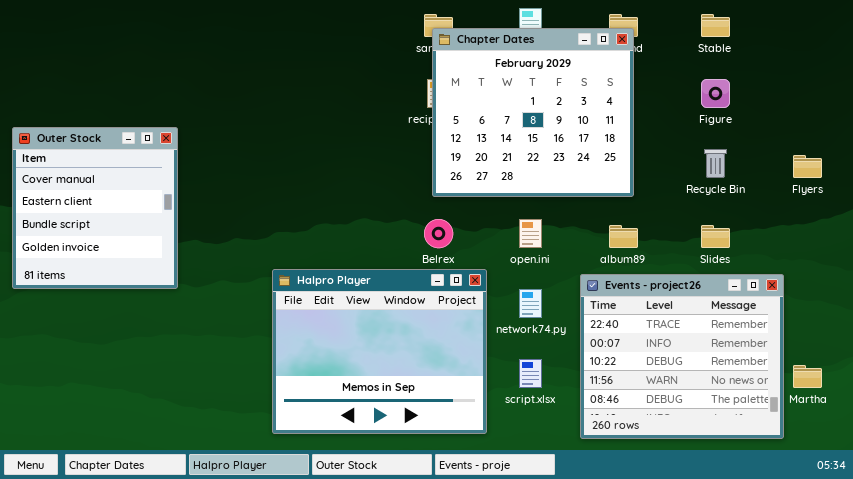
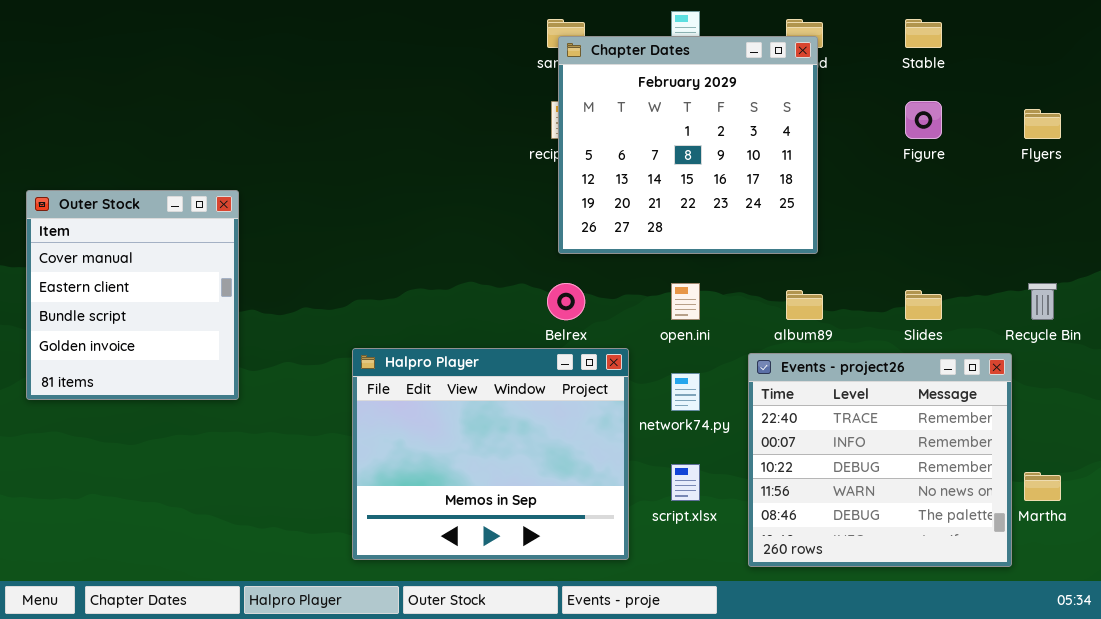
Outer Stock: [12,127,178,289] -> [26,190,239,400], moved
Recycle Bin: [704,149,727,178] -> [1028,283,1057,320], moved
Flyers: [793,155,822,178] -> [1024,109,1061,139], moved

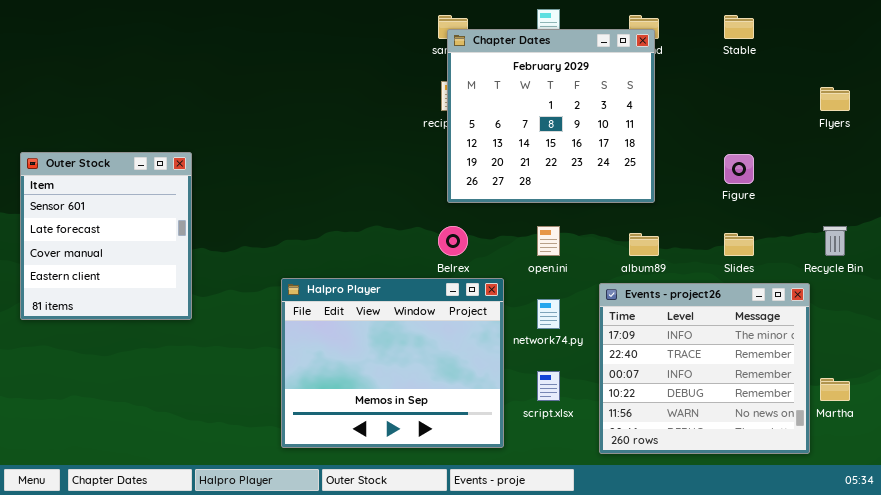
Figure: [905,101,942,139] -> [724,154,754,184], moved
Outer Stock: [26,190,239,400] -> [20,152,192,320], scrolled up 2 rows
Events - project26: [748,353,1012,567] -> [599,283,810,454], scrolled up 1 row

